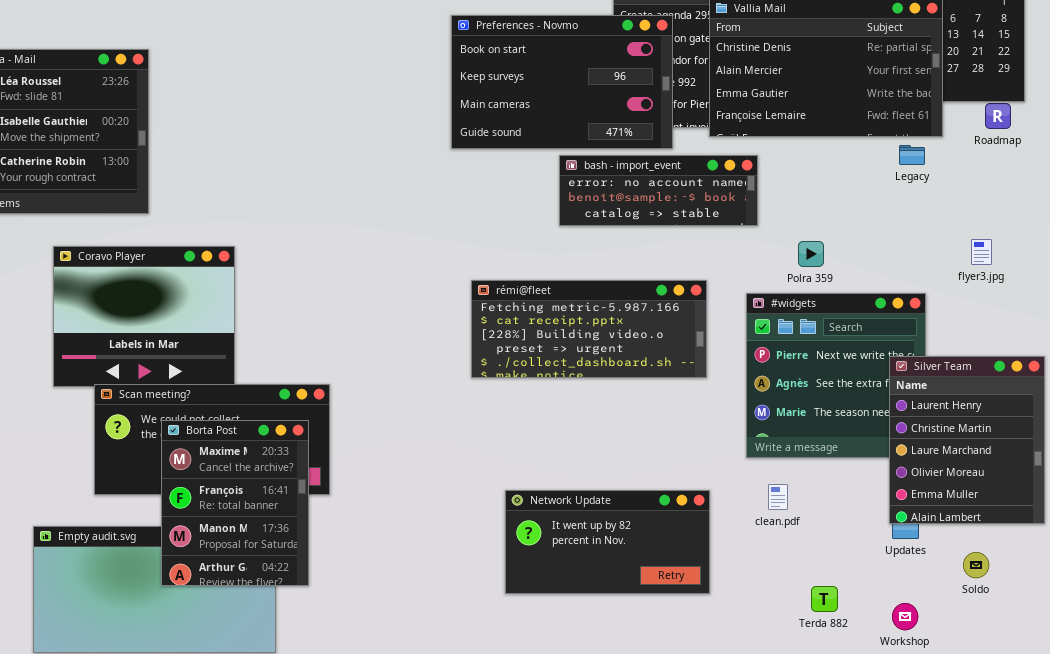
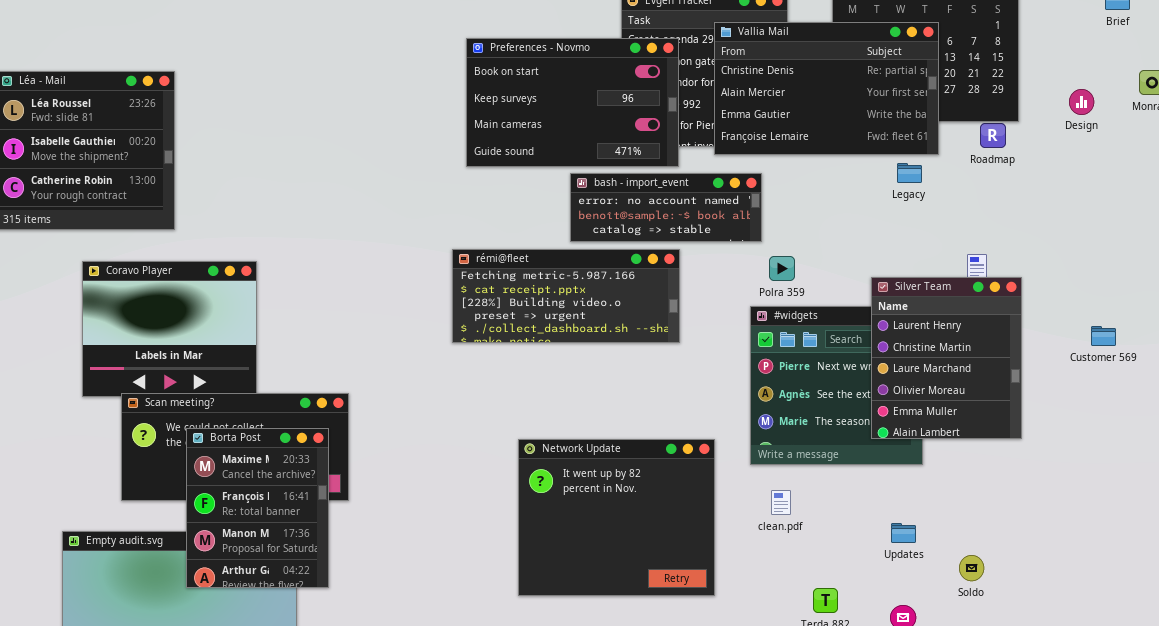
Polra 359: [798,241,824,267] -> [769,256,795,281], moved
rémi@fleet: [471,280,707,378] -> [452,249,680,343], moved
Silver Team: [889,356,1045,524] -> [871,277,1022,439], moved
Network Update: [505,490,710,594] -> [518,439,715,596], resized

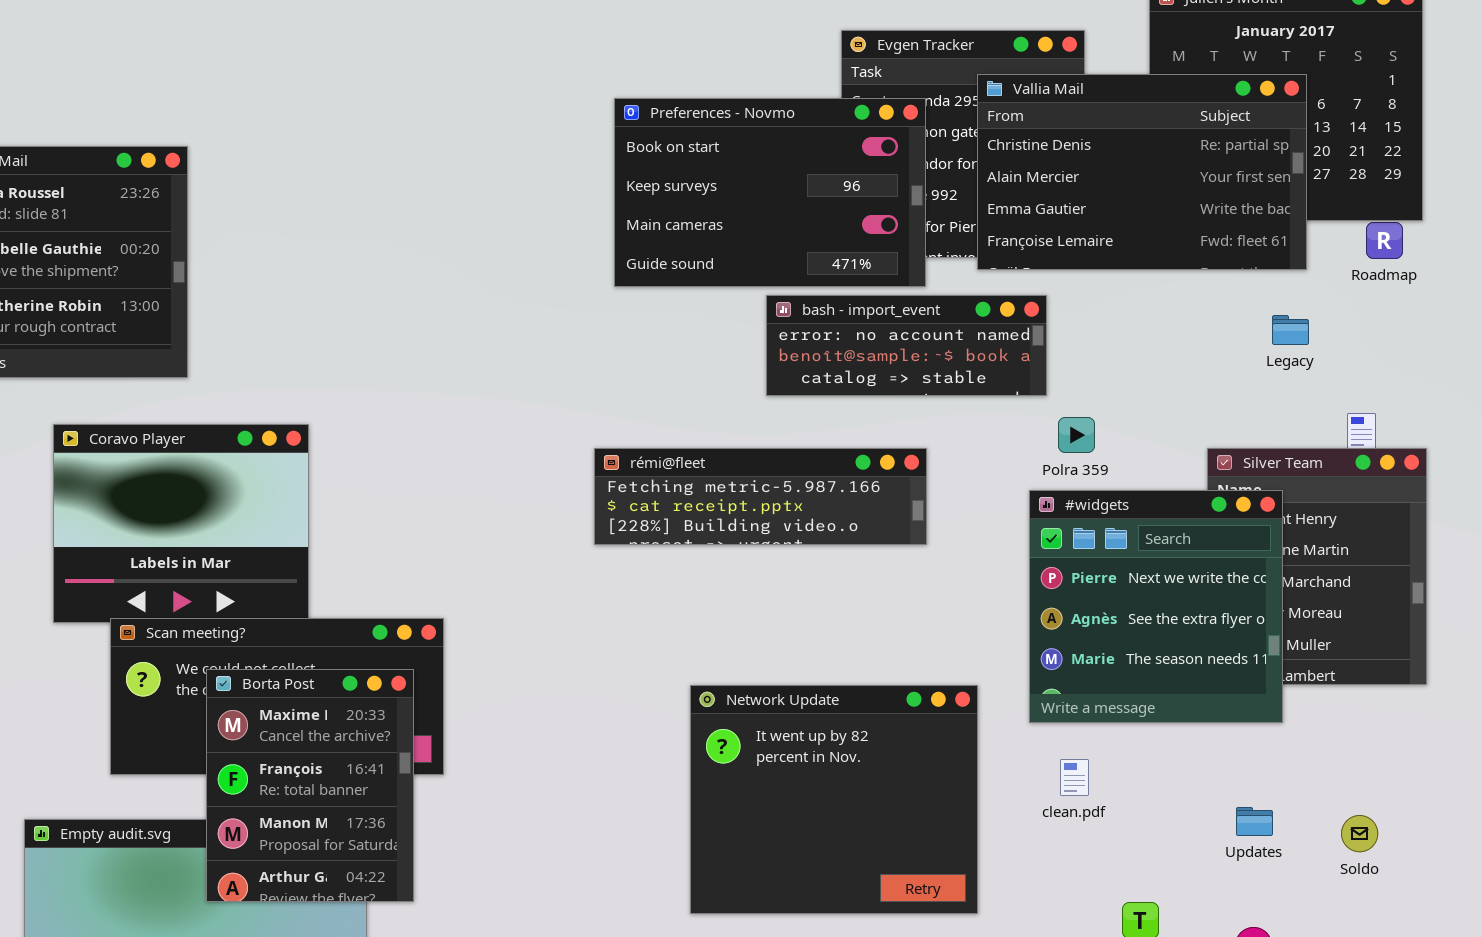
Legacy: [897,163,922,183] -> [1272,315,1309,345], moved
rémi@fleet: [452,249,680,343] -> [594,448,927,545], resized
#widgets: [750,306,923,465] -> [1029,490,1283,723], raised
Soldo: [959,555,984,581] -> [1341,815,1378,852], moved

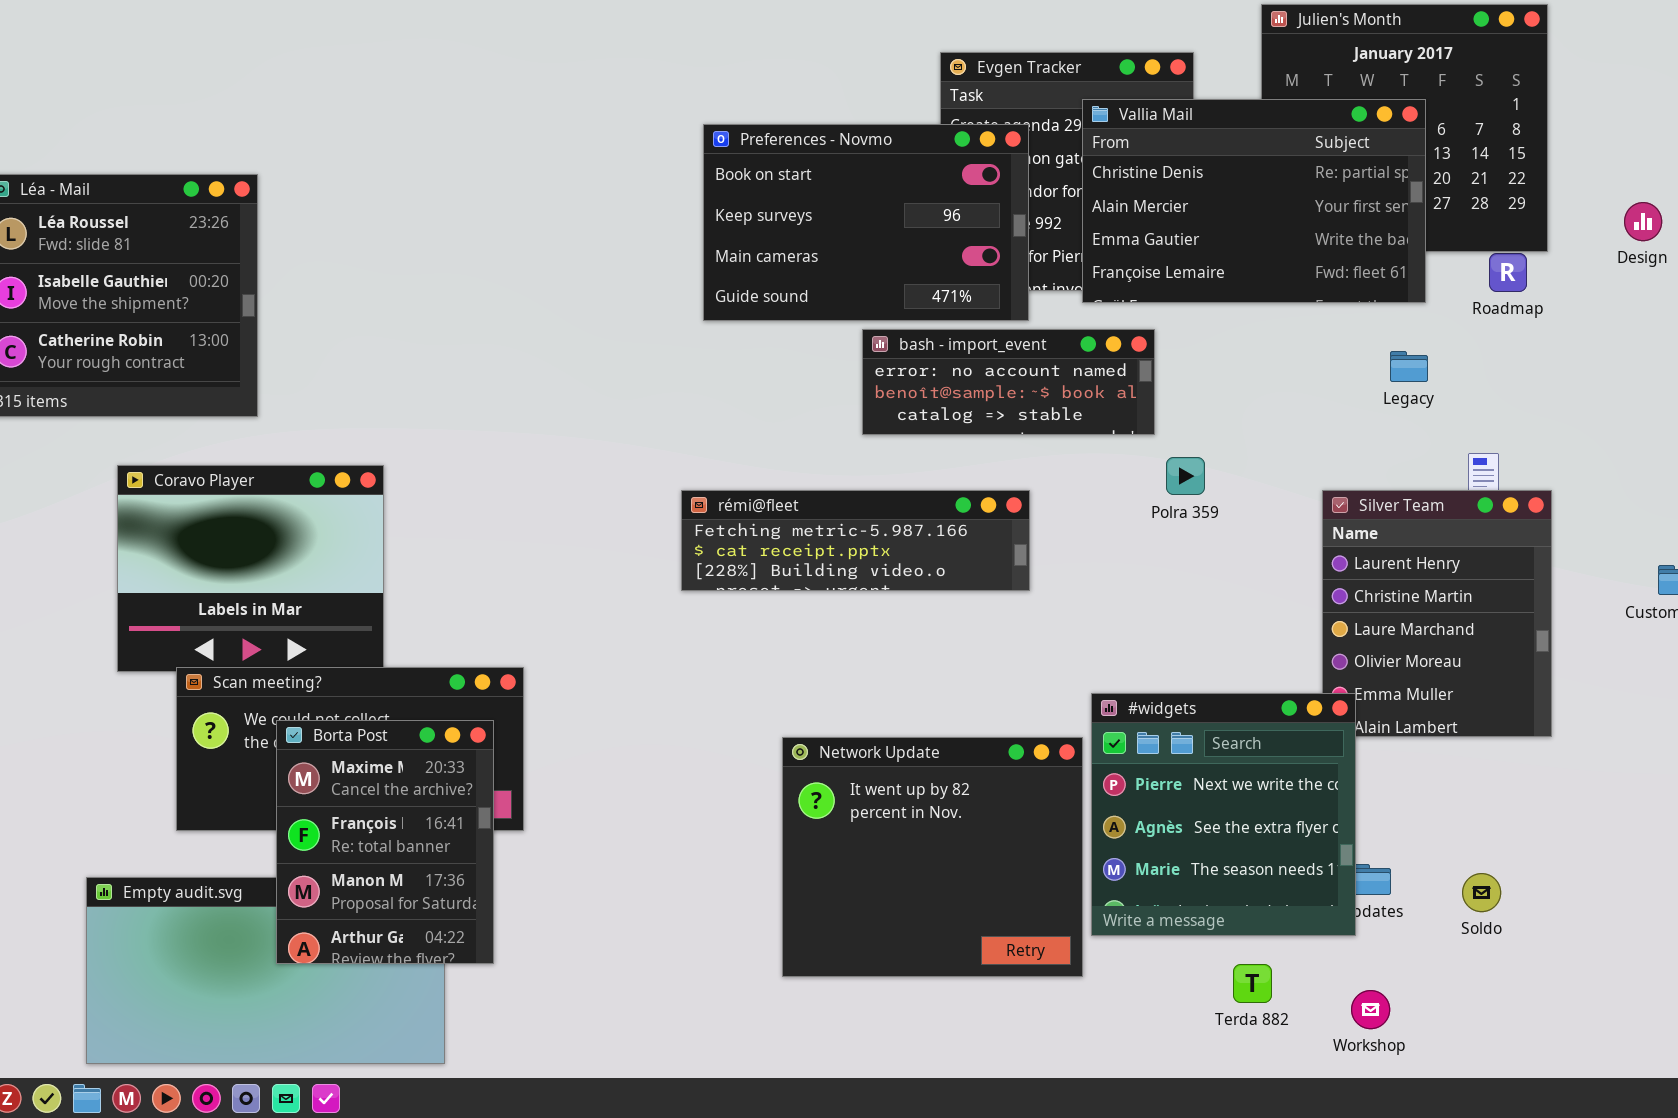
#widgets: [1029,490,1283,723] -> [1091,693,1356,936], moved

